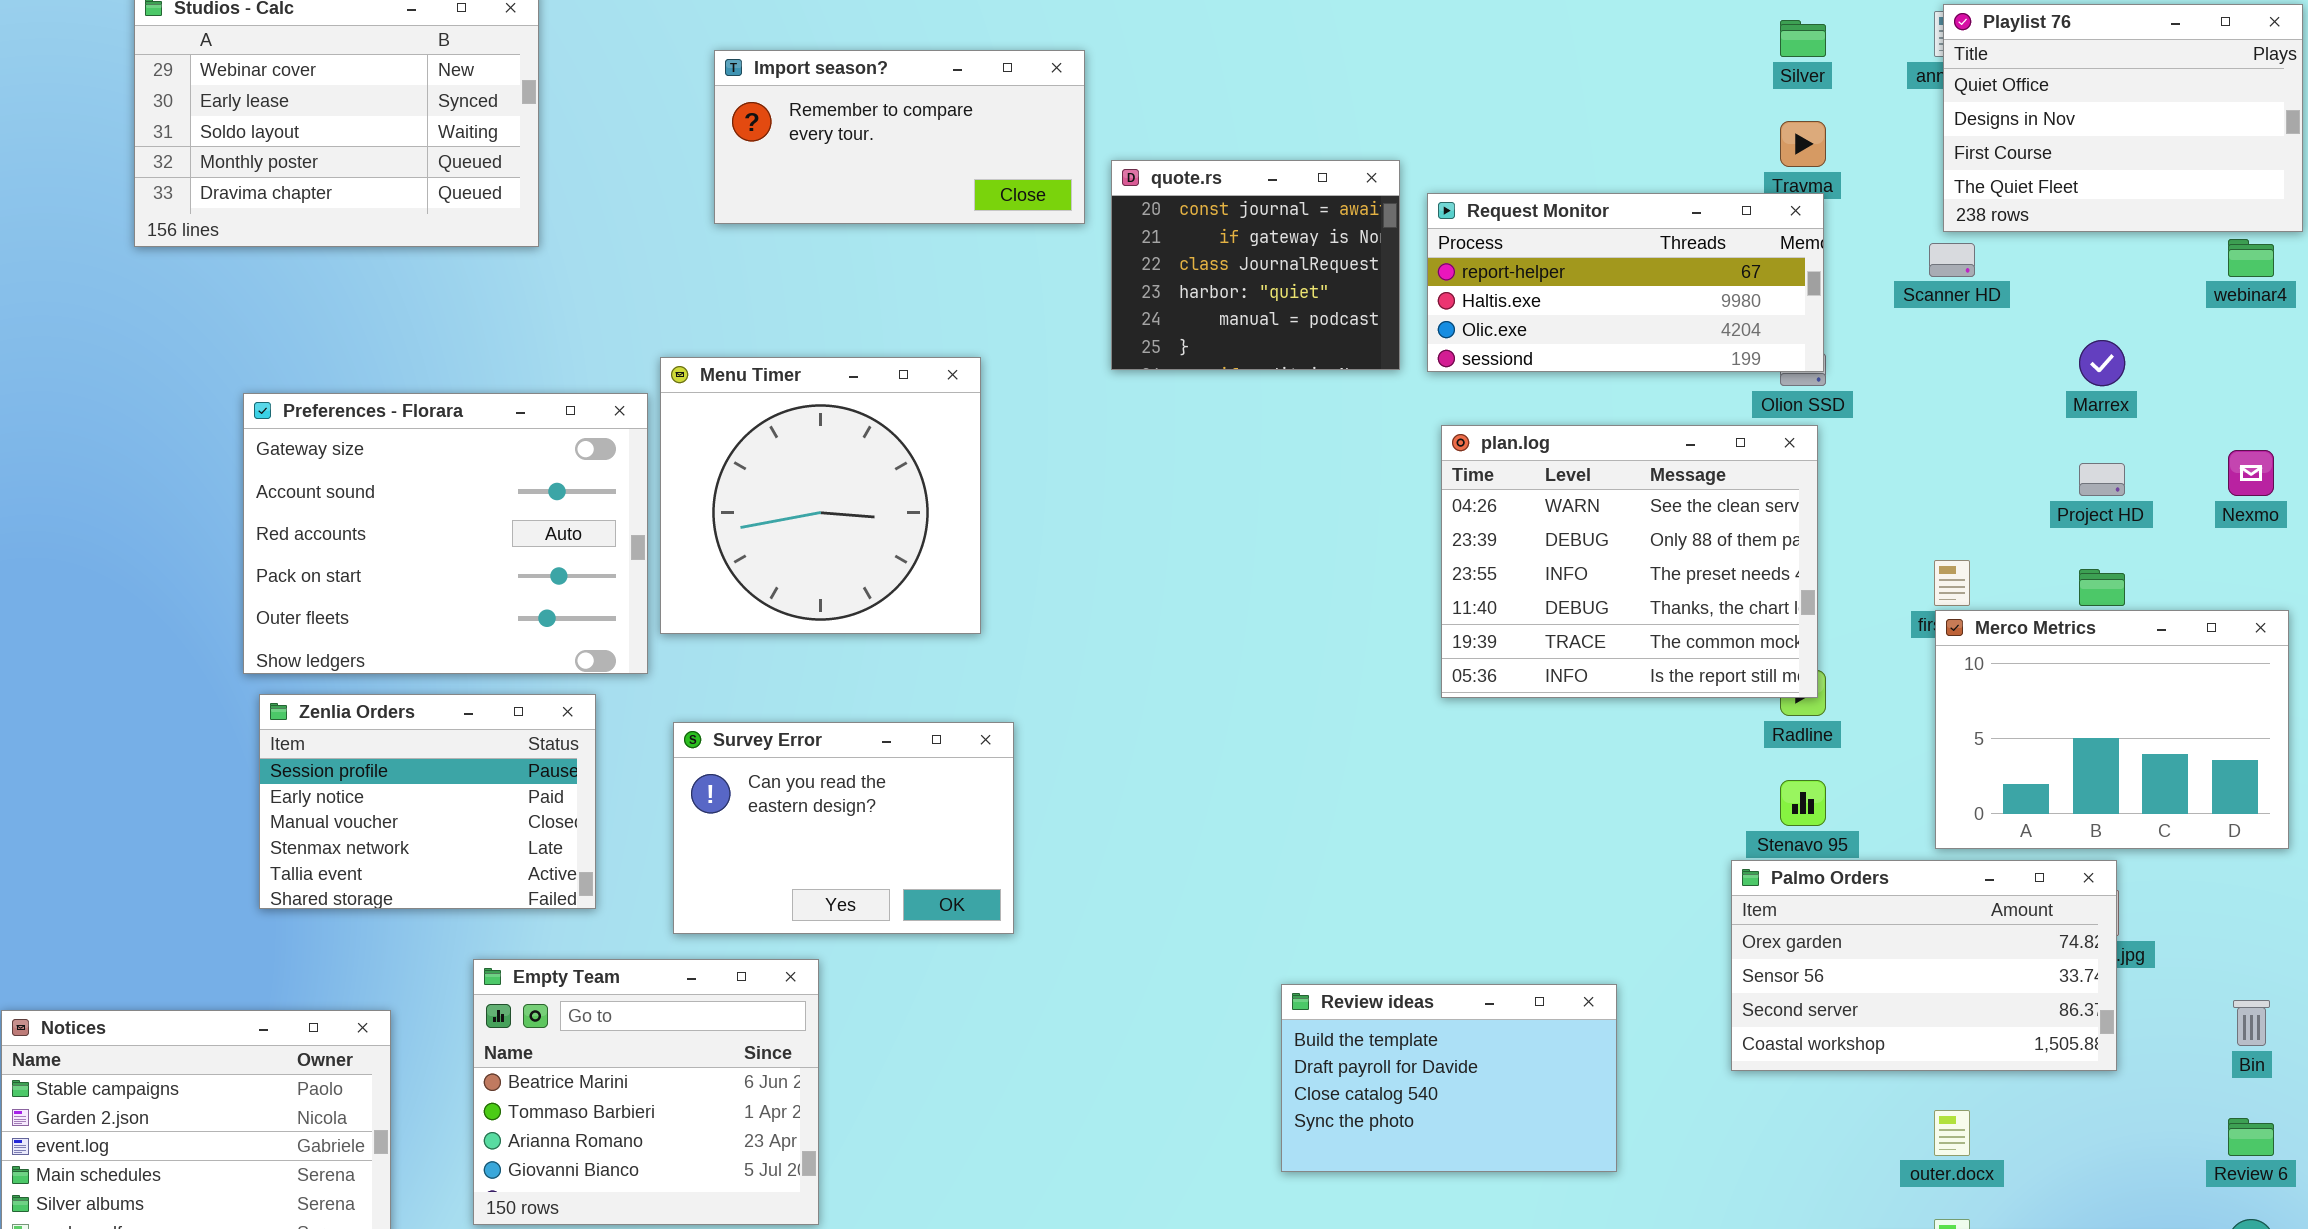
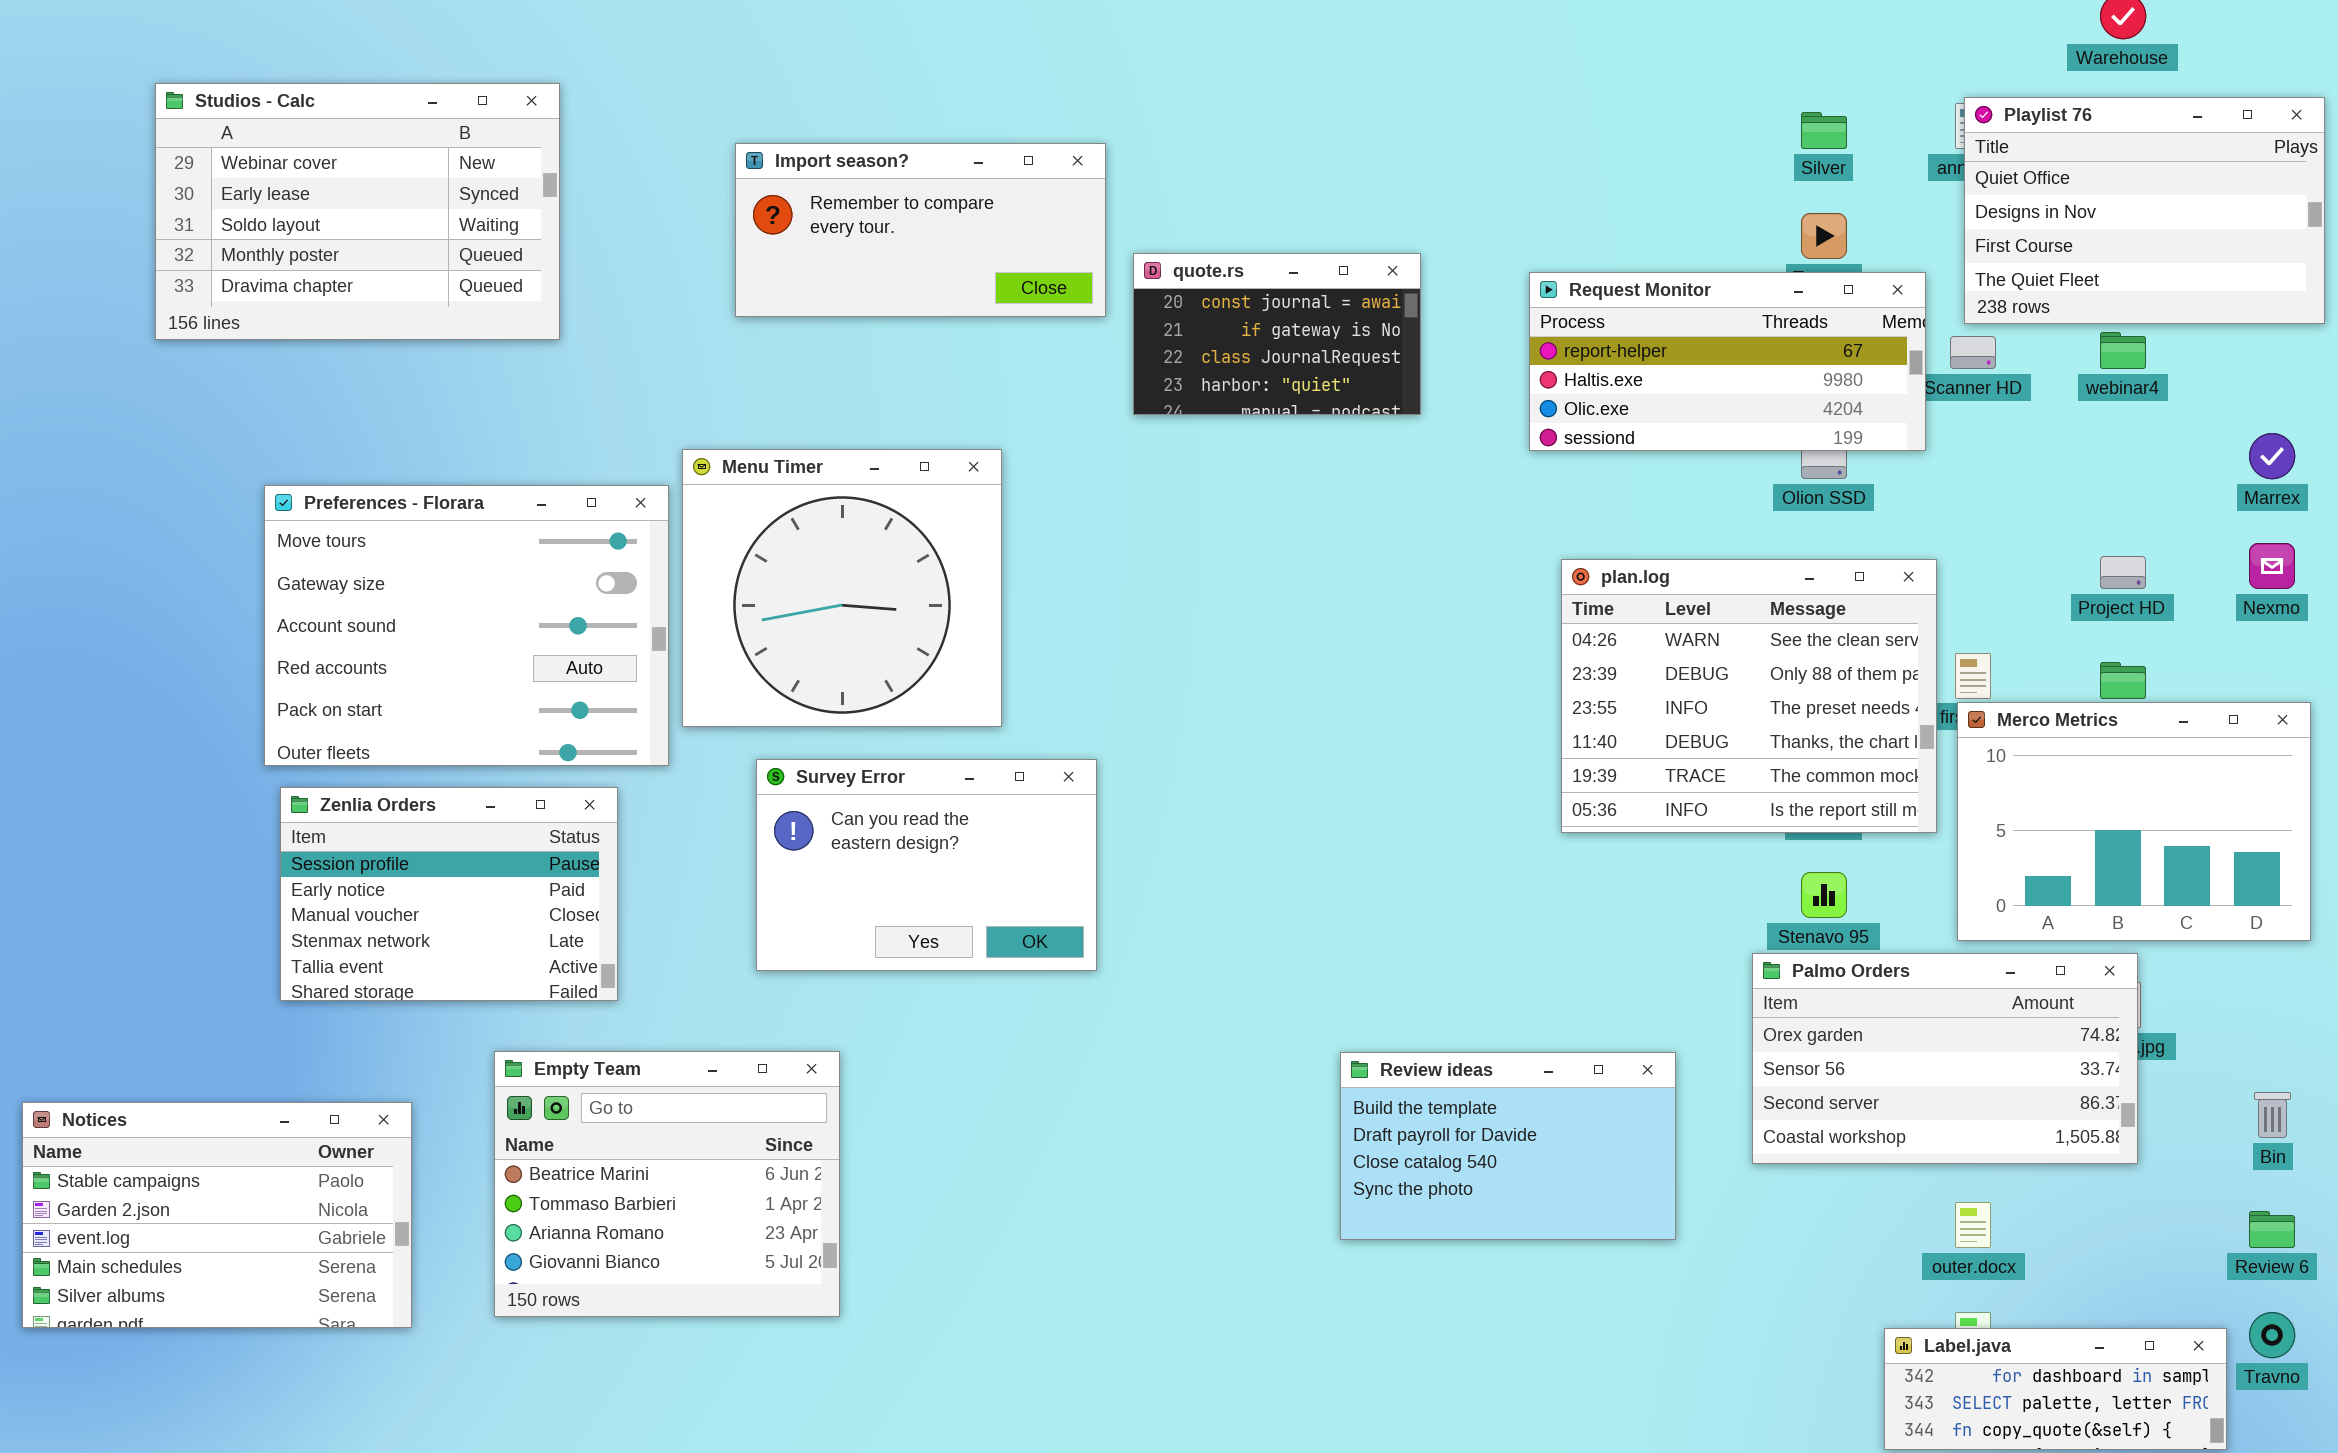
quote.rs: [1111,160,1400,370] -> [1133,253,1421,415], resized
Request Monitor: [1427,193,1824,372] -> [1529,272,1926,451], moved
webinar4: [2228,239,2274,277] -> [2100,332,2146,369], moved
Marrex: [2079,340,2125,386] -> [2249,433,2295,479], moved
Preferences - Florara: [243,393,648,674] -> [264,485,669,766], scrolled up 1 row
plan.log: [1441,425,1818,698] -> [1561,559,1937,833], moved
Survey Error: [673,722,1014,934] -> [756,759,1097,971], moved
Review ideas: [1281,984,1617,1172] -> [1340,1052,1676,1240], moved

